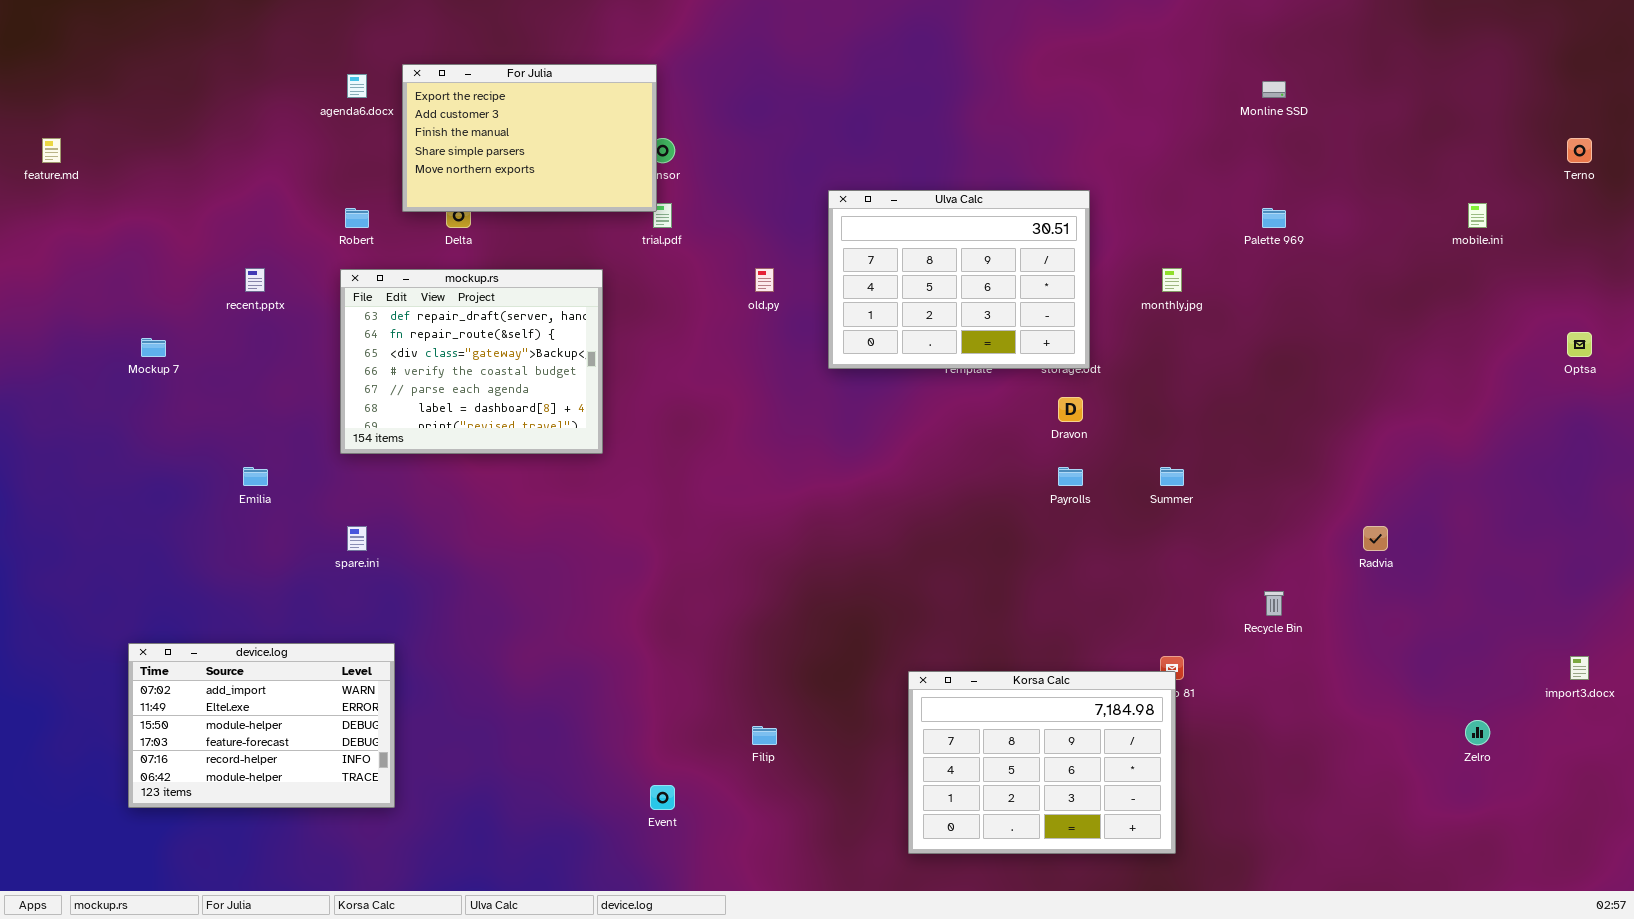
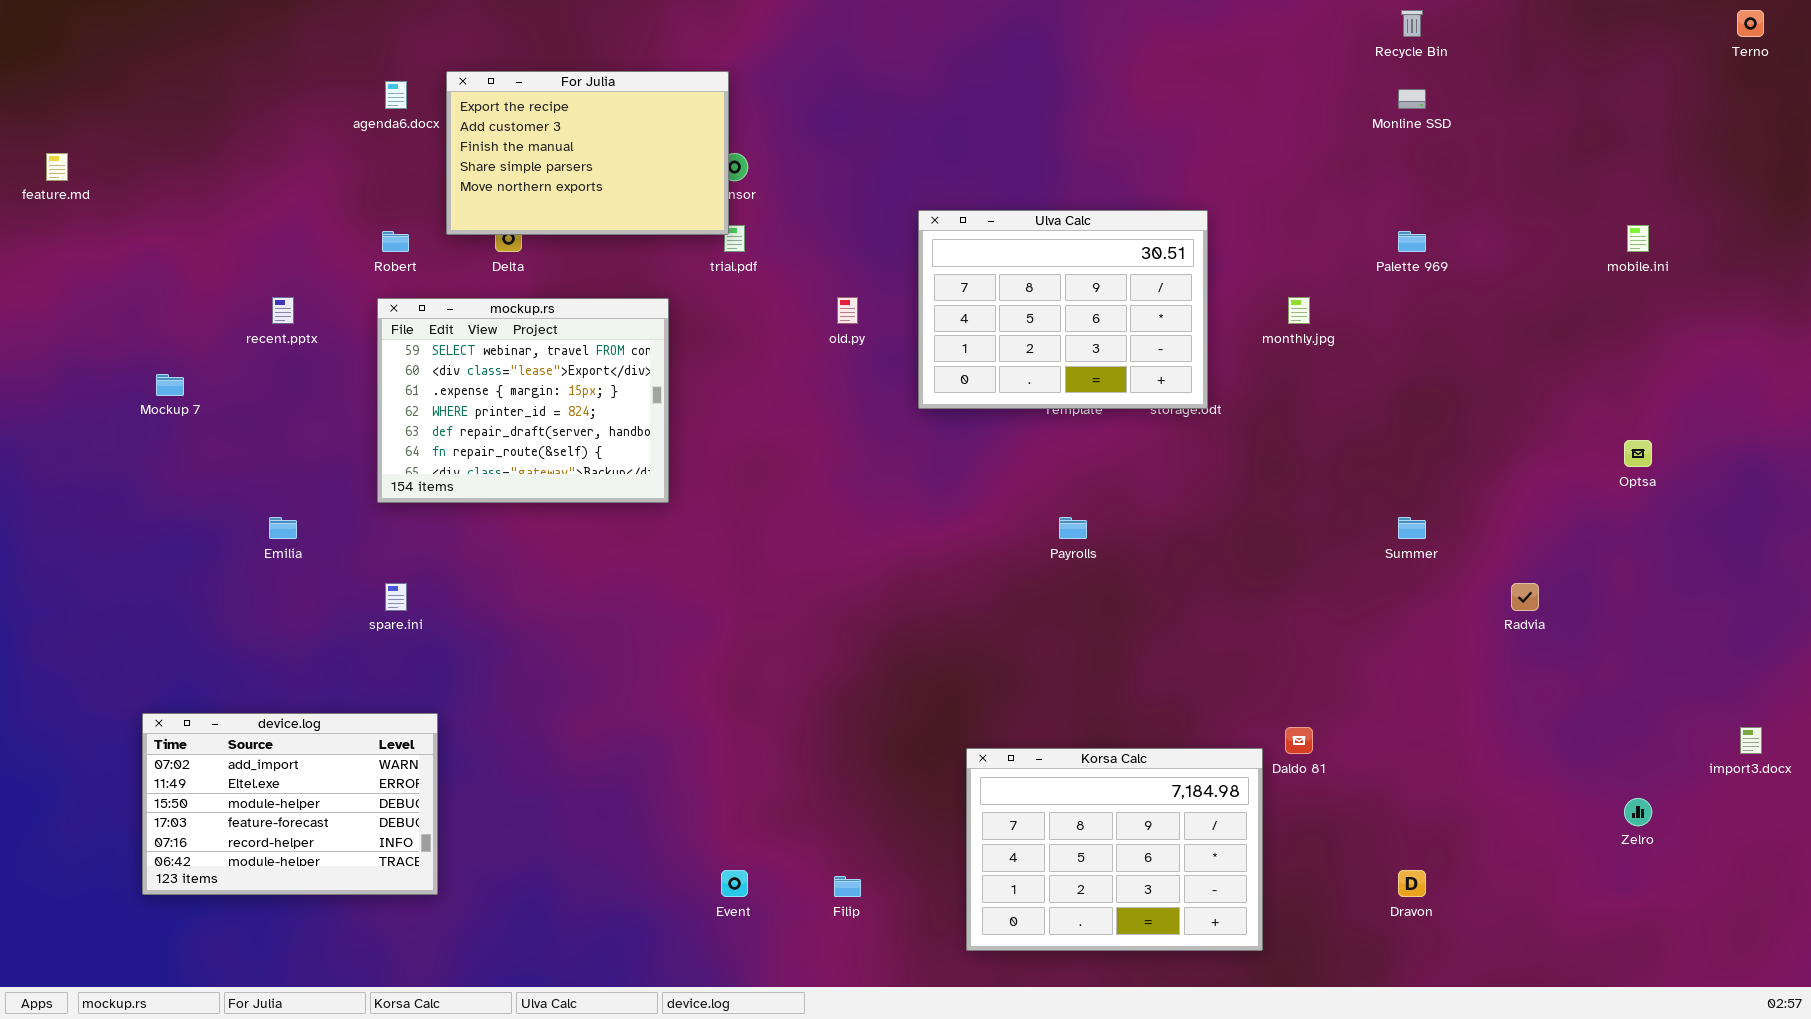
Terno: [1567,138,1592,163] -> [1737,10,1764,37], moved
mockup.rs: [340,269,603,454] -> [377,298,669,503], scrolled up 4 rows
Optsa: [1567,332,1592,357] -> [1624,440,1652,467], moved
Dravon: [1058,397,1083,422] -> [1398,870,1426,897], moved
Payrolls: [1058,467,1083,486] -> [1059,517,1087,539], moved
Summer: [1160,467,1184,486] -> [1398,517,1426,539], moved
Recycle Bin: [1264,591,1284,616] -> [1401,10,1423,37], moved
Korsa Calc: [908,671,1176,854] -> [966,748,1263,951], moved
Filip: [752,726,777,745] -> [834,876,861,897], moved

